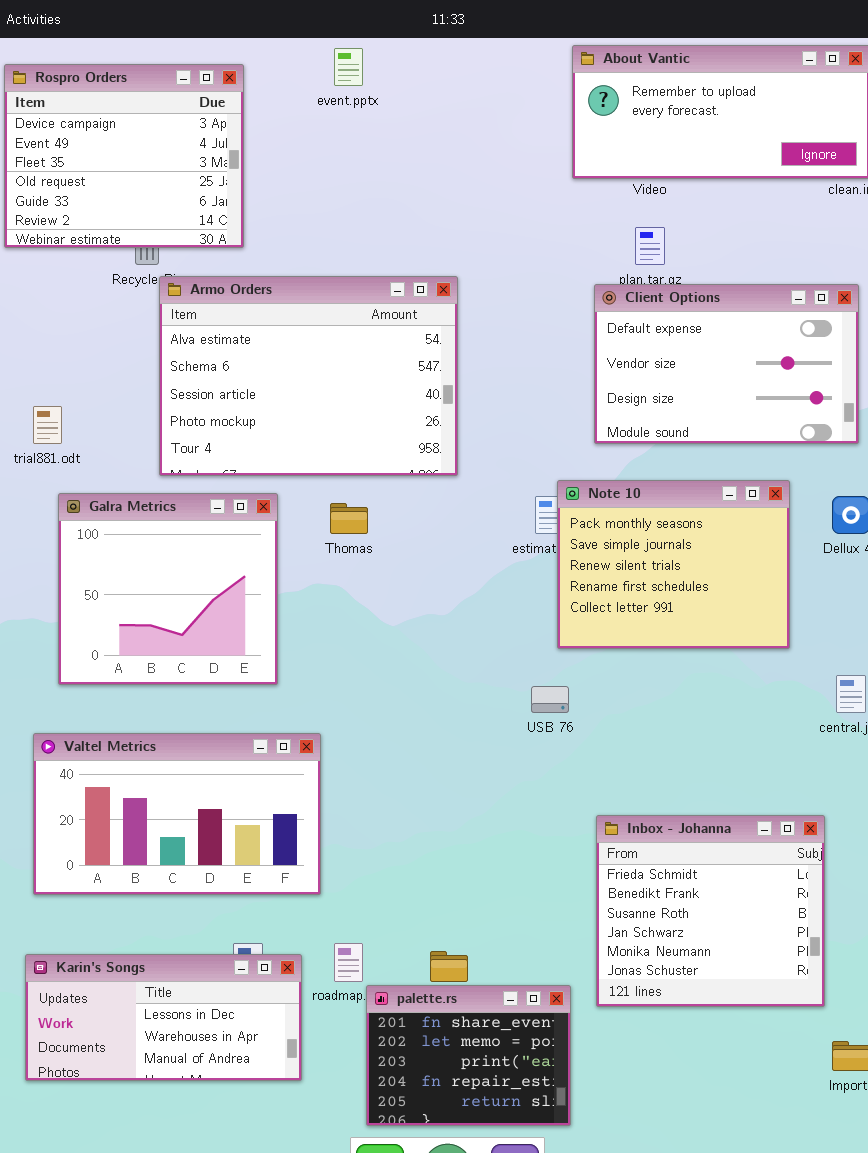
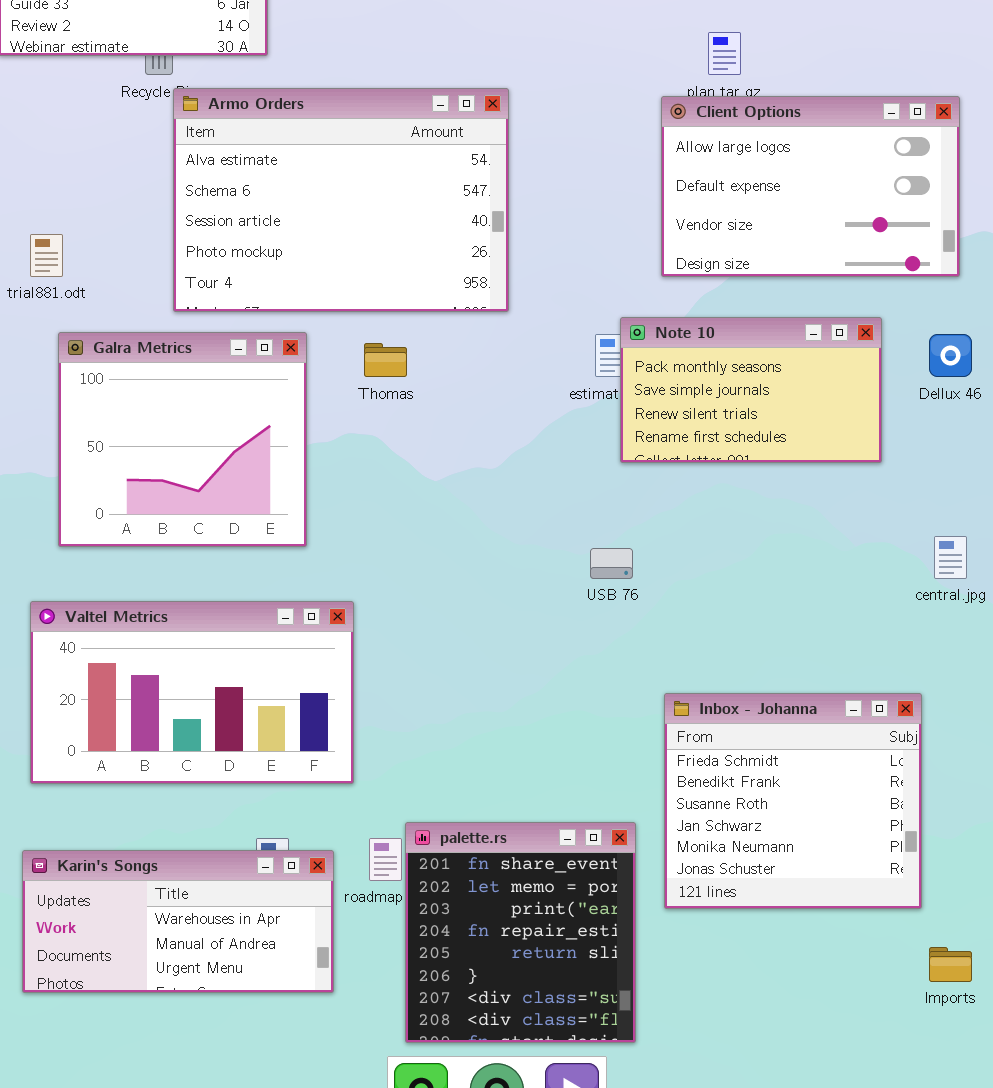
Client Options: [594,284,859,444] -> [661,96,960,277], scrolled up 1 row
Note 10: [557,480,790,649] -> [620,317,882,463], resized
Karin's Songs: [25,954,302,1081] -> [22,850,334,993], scrolled down 1 row
palette.rs: [366,985,571,1126] -> [405,822,636,1043], resized

